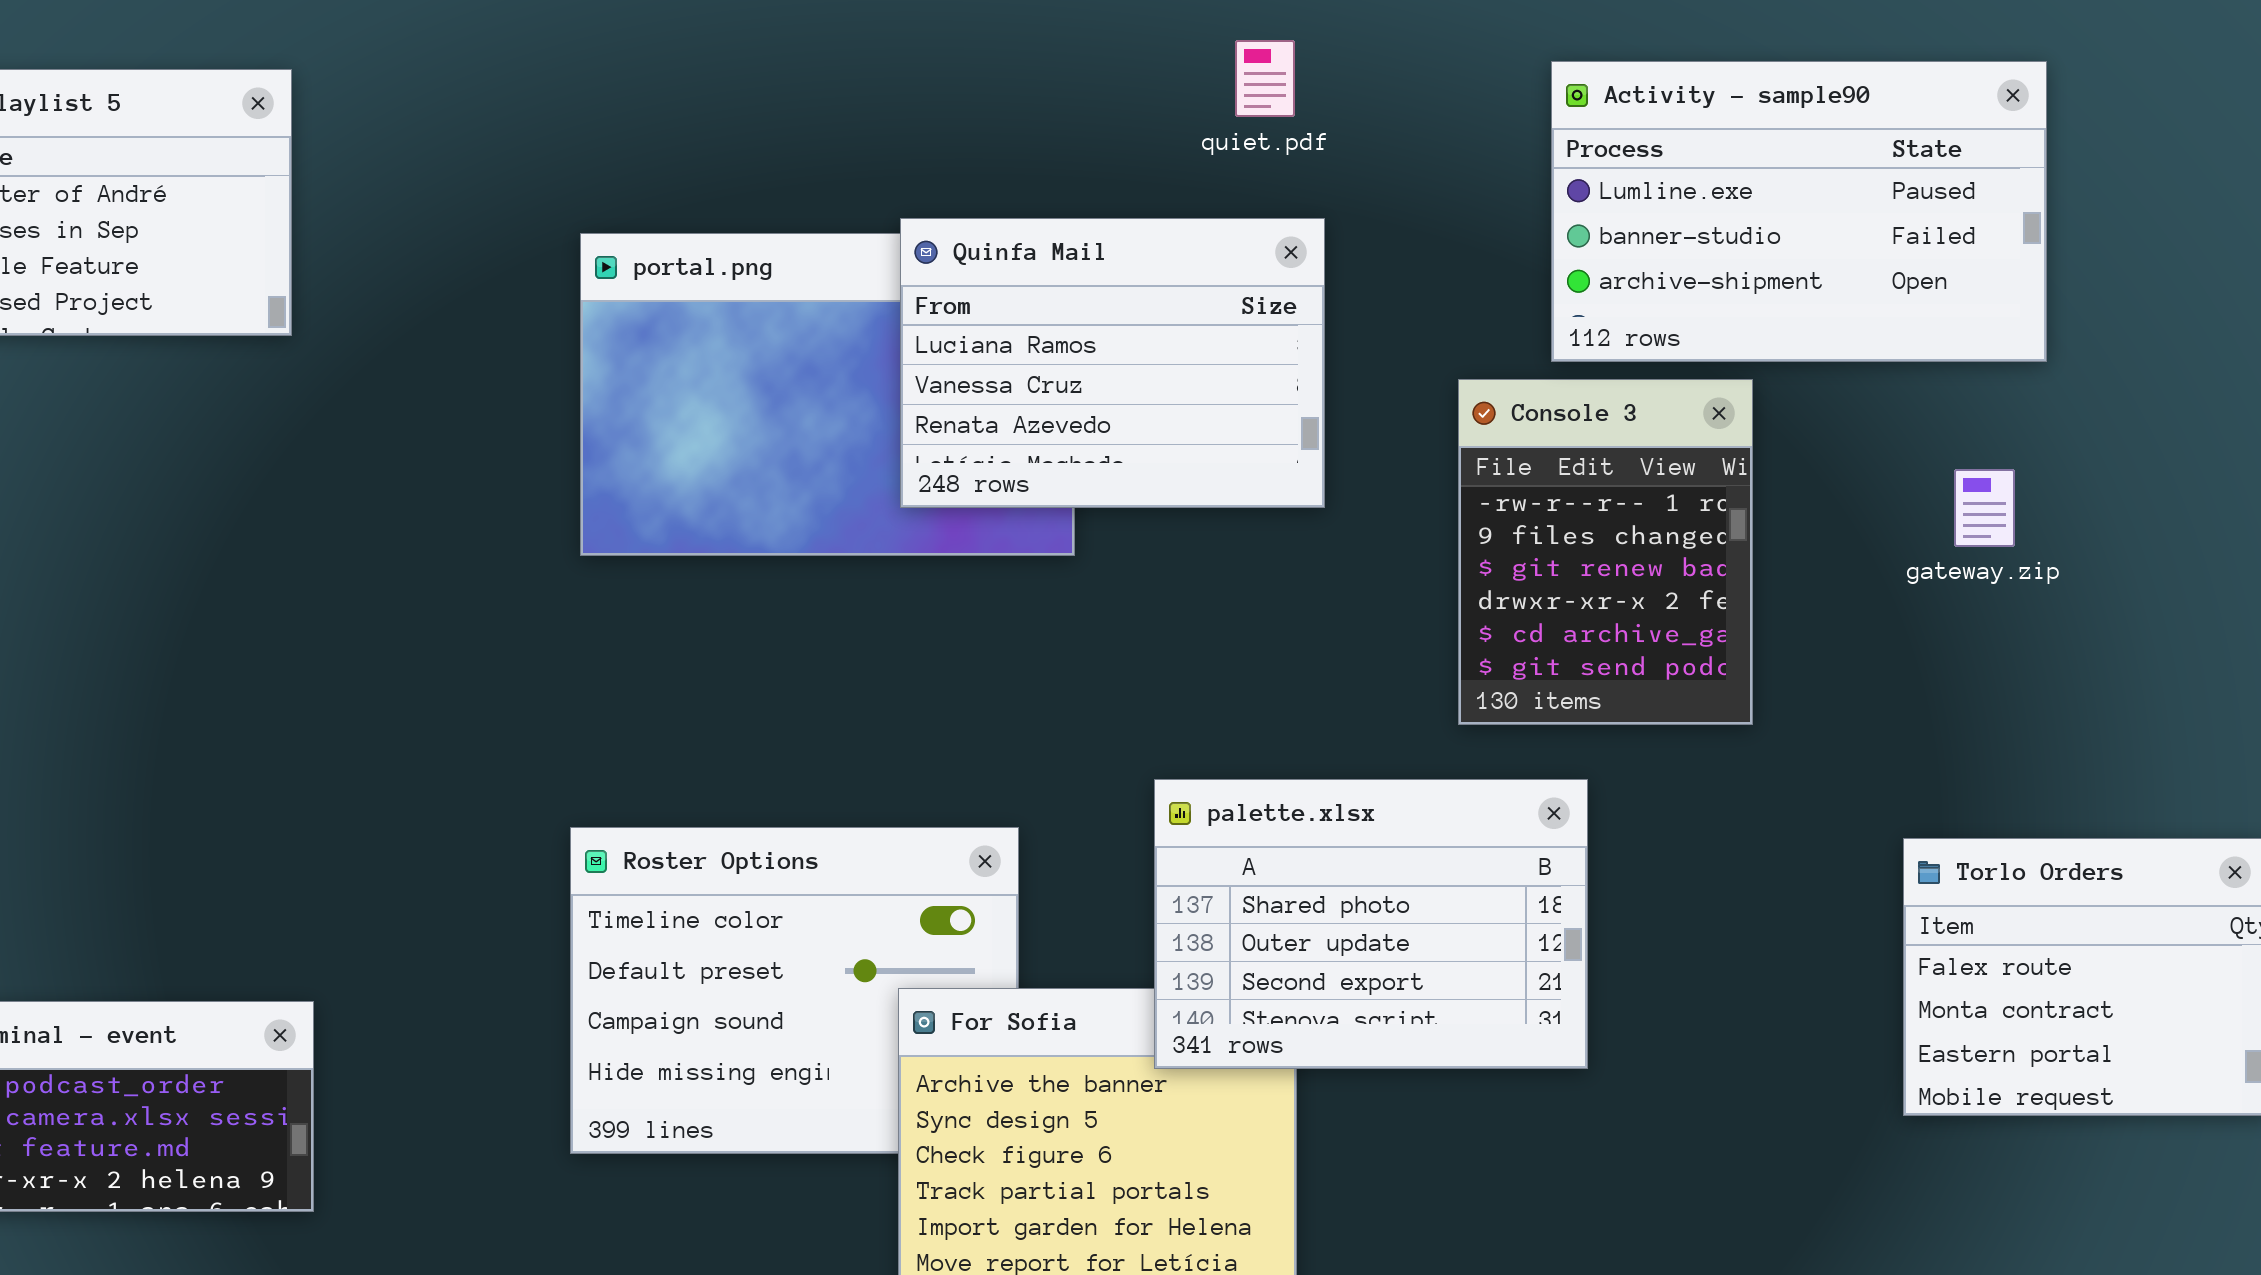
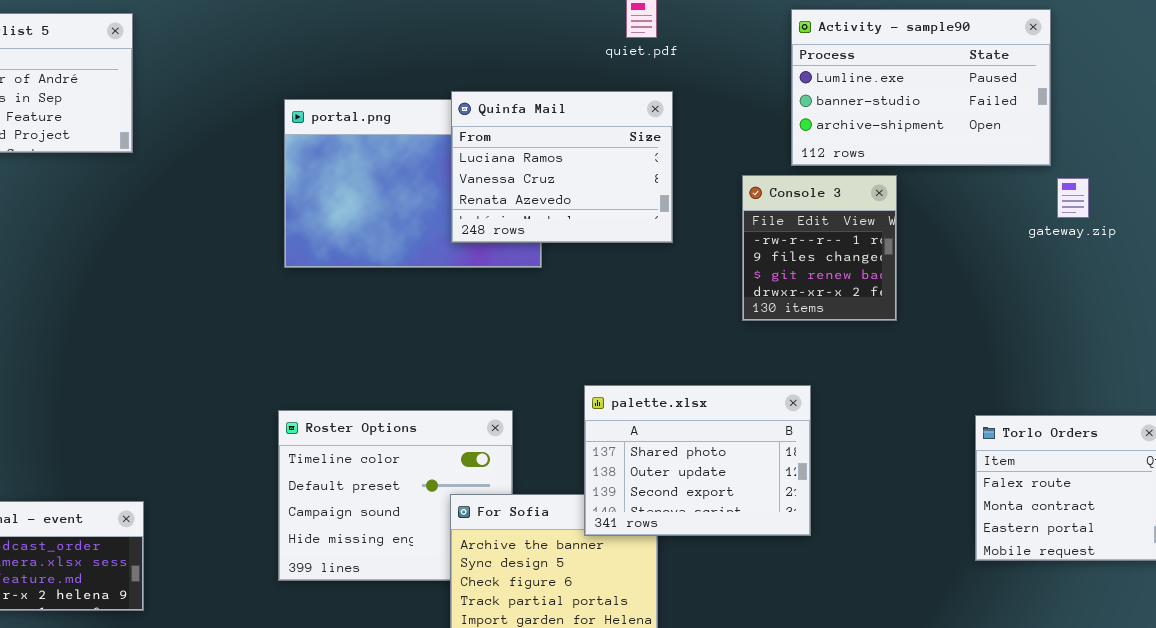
Console 3: [1458,379,1753,725] -> [742,175,897,321], resized
gateway.zip: [1954,469,2015,547] -> [1057,178,1089,218], moved

